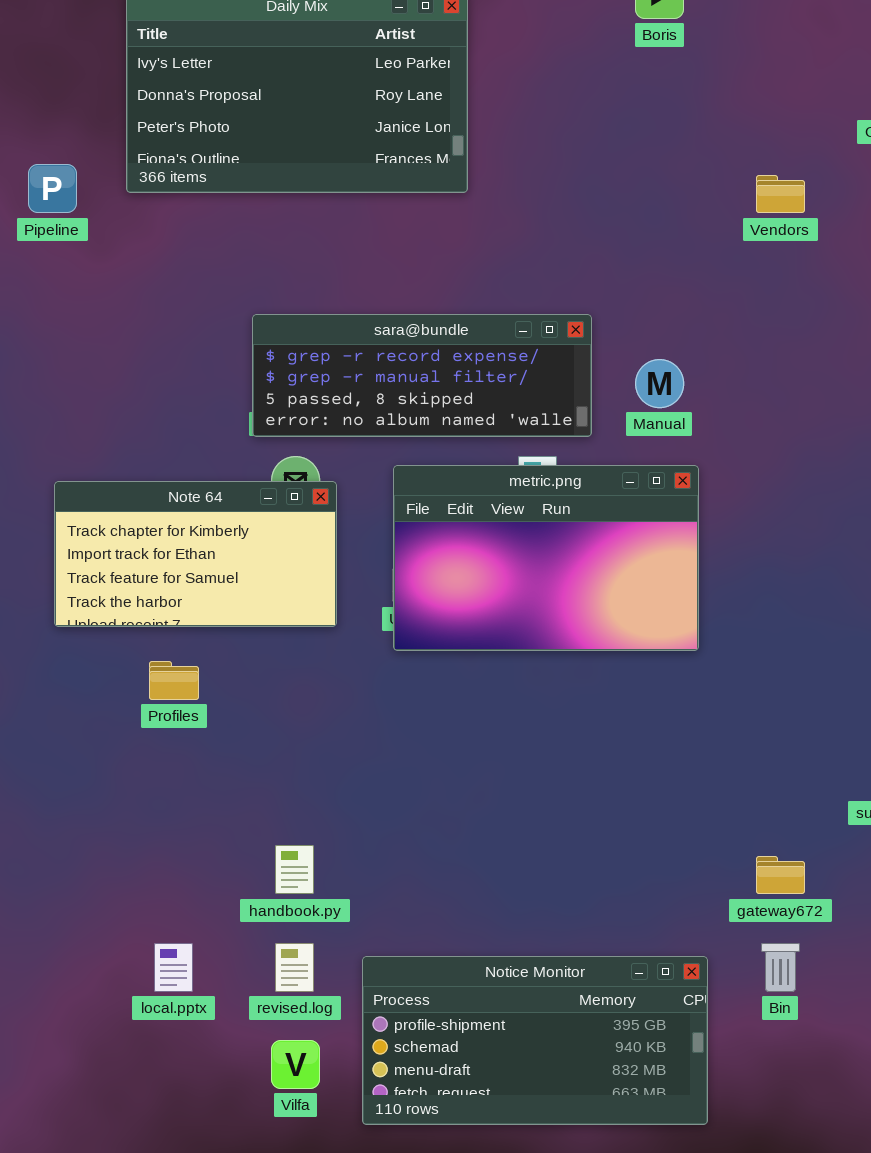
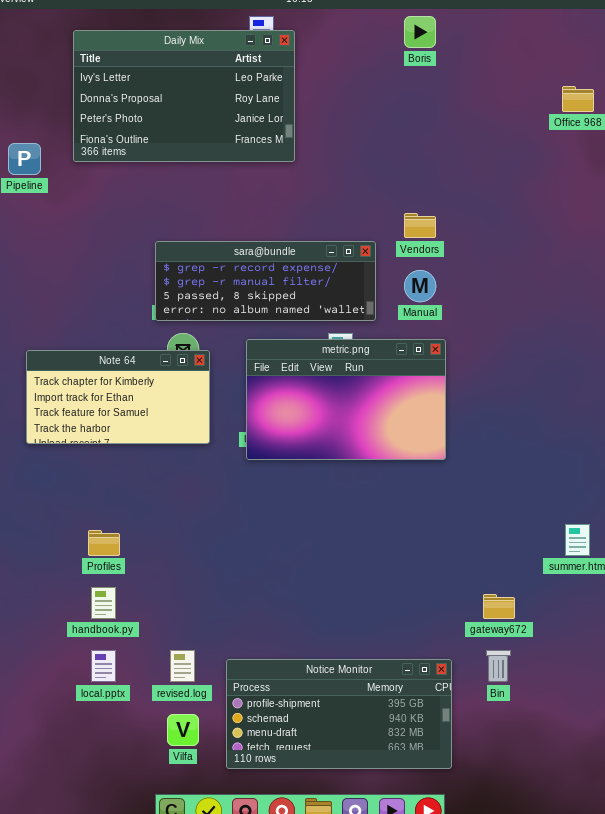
Vendors: [756,175,805,213] -> [404,213,436,238], moved
Profiles: [149,661,199,700] -> [88,530,120,556], moved
handbook.py: [275,845,314,894] -> [91,587,116,619], moved

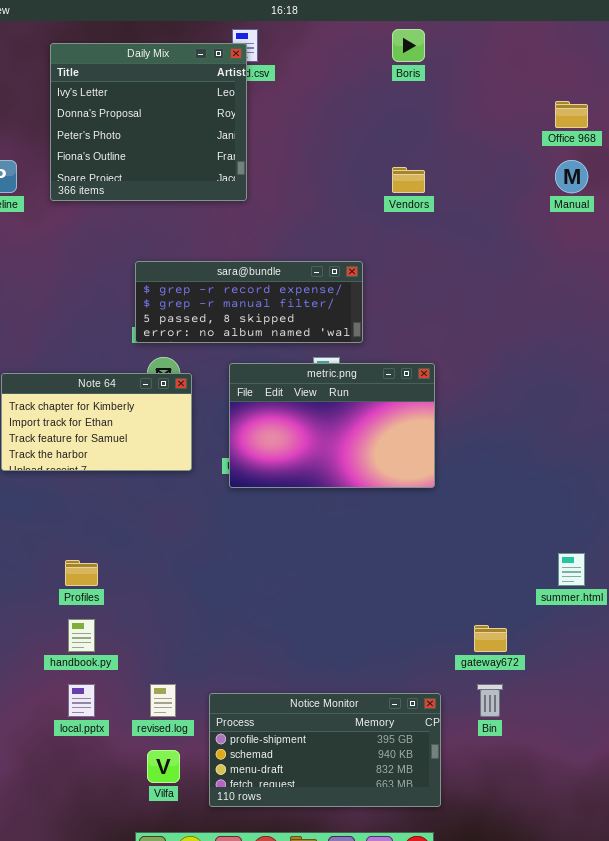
Daily Mix: [73,30,295,162] -> [50,43,247,201], resized
Vendors: [404,213,436,238] -> [392,167,425,193], moved
Manual: [404,270,436,302] -> [555,160,588,193], moved

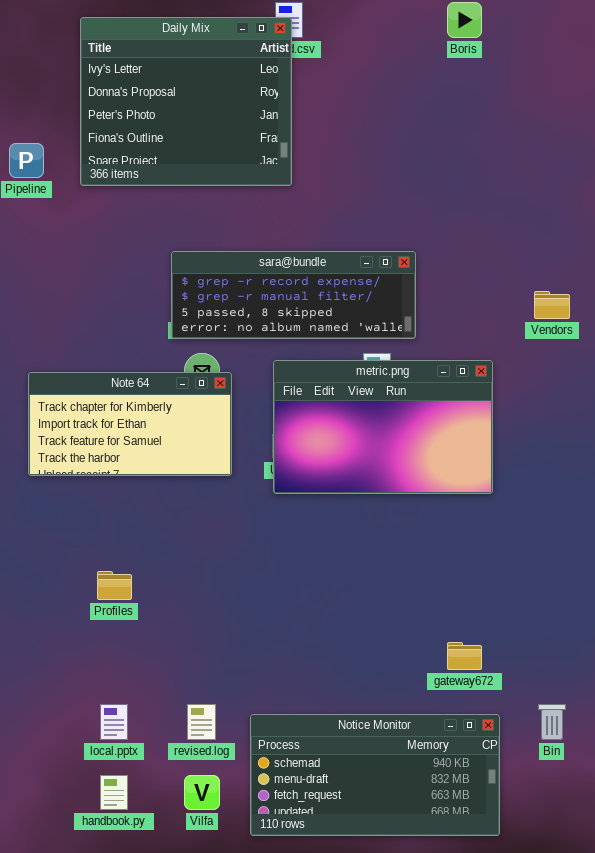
Vendors: [392,167,425,193] -> [534,291,570,319], moved
handbook.py: [68,619,95,652] -> [100,775,128,810], moved
gateway672: [474,625,507,652] -> [447,642,482,670], moved
Notice Monitor: [209,693,441,807] -> [250,714,500,836], scrolled down 1 row

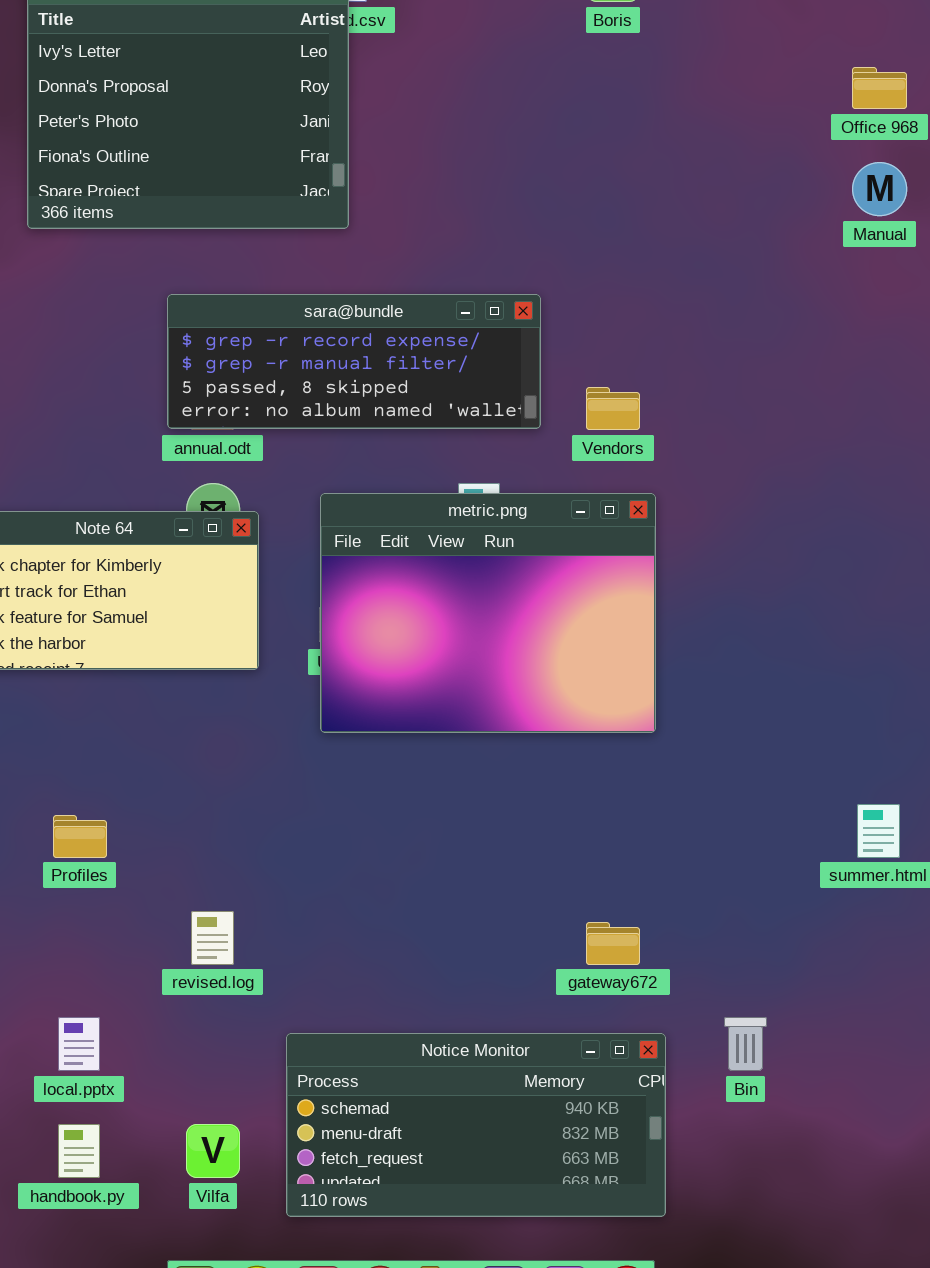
sara@bundle: [171,251,416,339] -> [167,294,541,429], moved
Vendors: [534,291,570,319] -> [586,387,640,430], moved
metric.png: [273,360,493,494] -> [320,493,656,733], resized
revised.log: [187,704,216,740] -> [191,911,234,965], moved

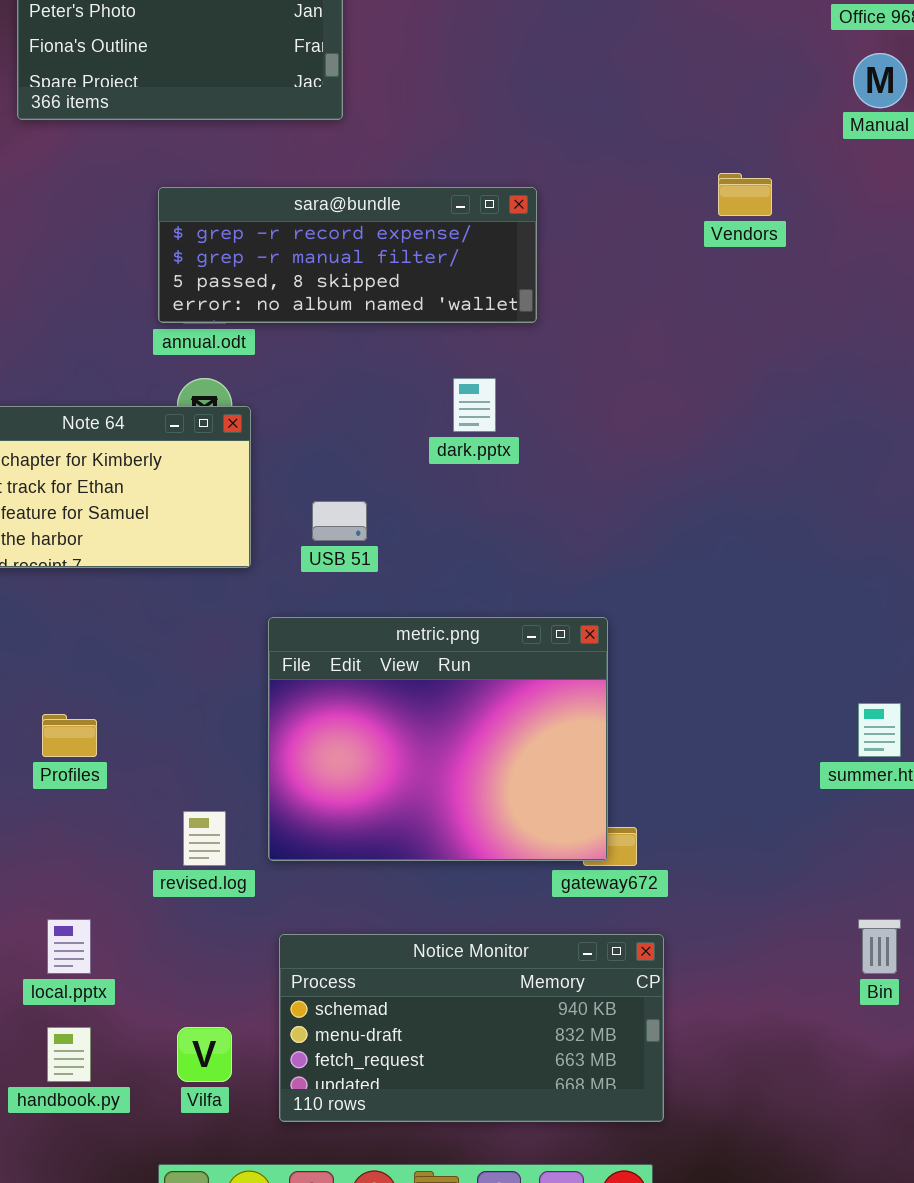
Vendors: [586,387,640,430] -> [718,173,772,216], moved
metric.png: [320,493,656,733] -> [268,617,608,861], moved
Bin: [724,1017,767,1071] -> [858,919,901,974], moved

